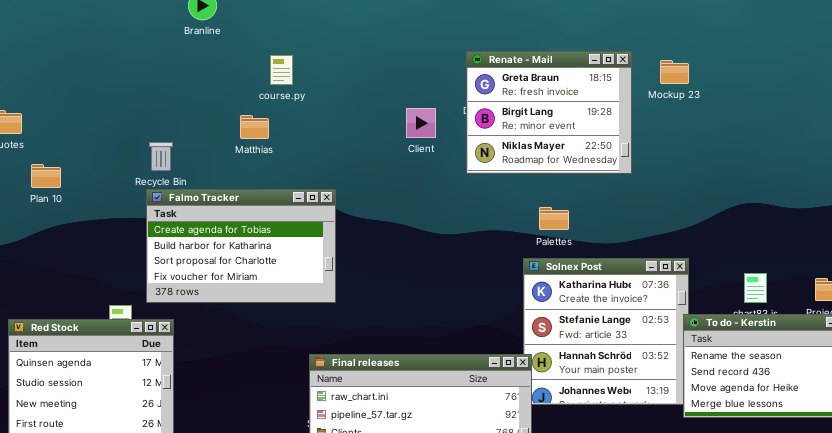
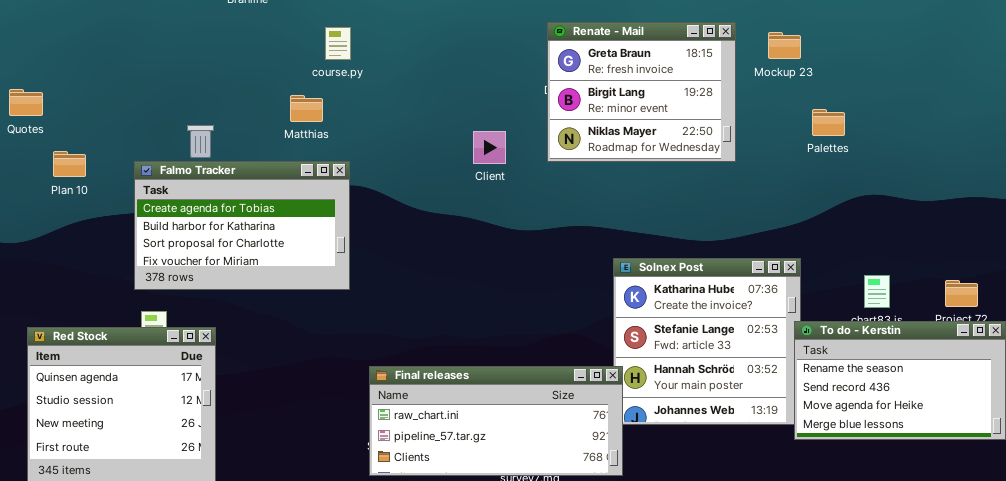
Client: [406,108,436,138] -> [473,131,506,164], moved
Falmo Tracker: [146,189,336,303] -> [134,161,350,290], moved
Palettes: [539,207,569,230] -> [812,109,845,136], moved

